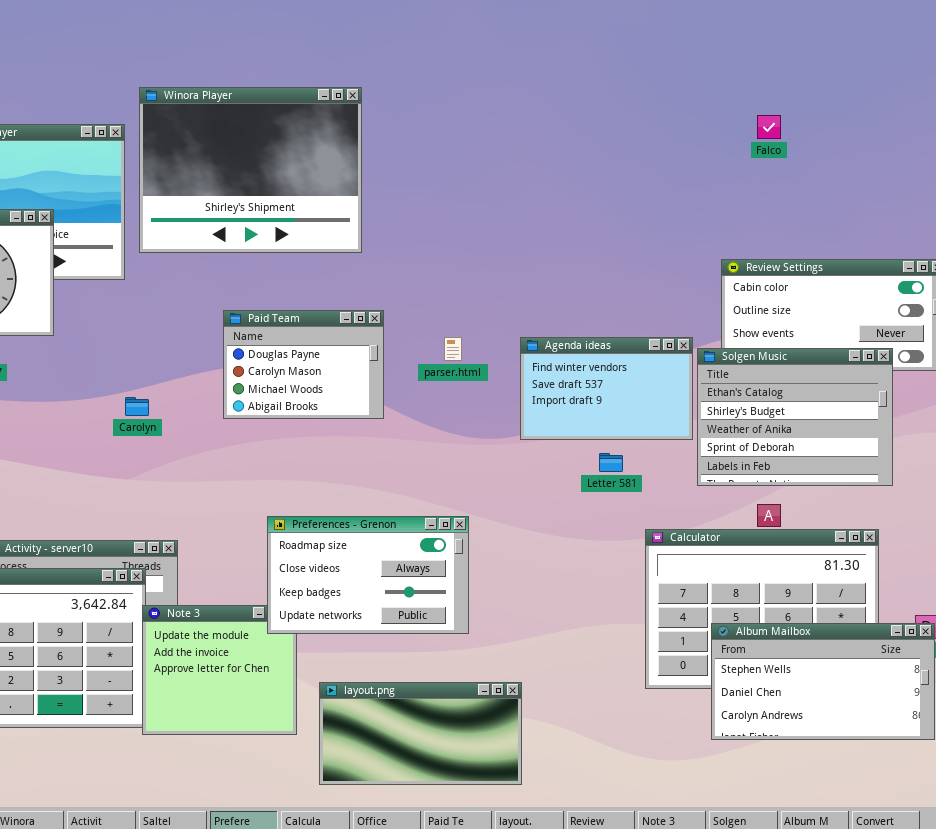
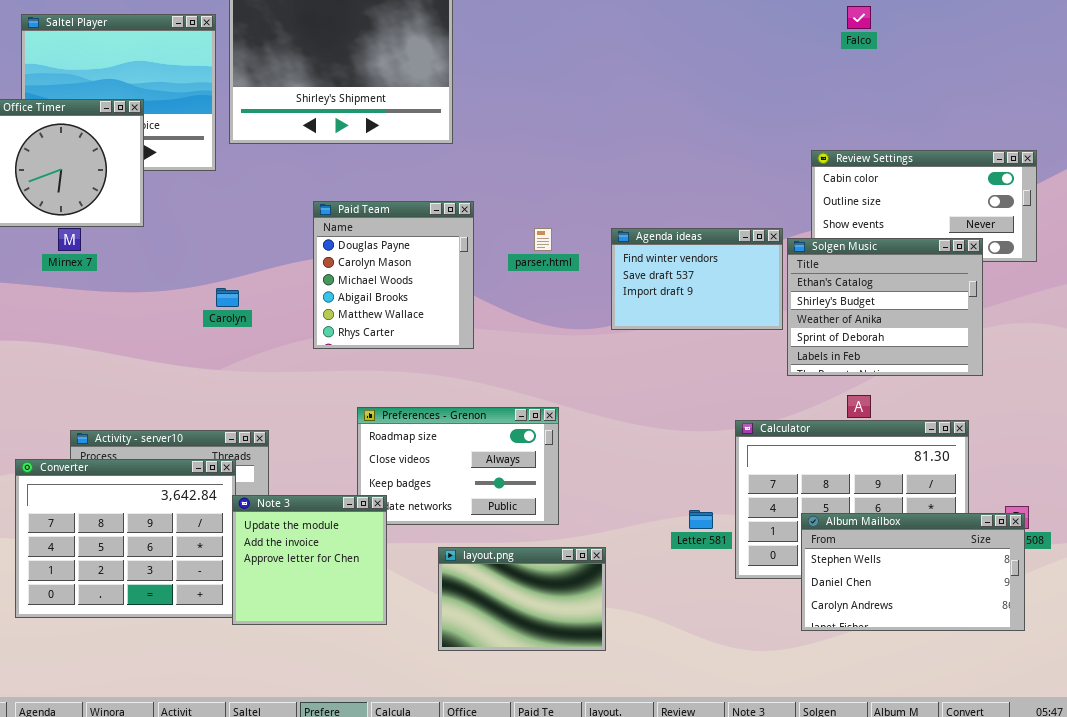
Paid Team: [223,310,384,419] -> [313,201,474,349], resized
Letter 581: [599,453,623,472] -> [689,510,713,529], moved
Note 3: [142,605,297,735] -> [232,495,387,625], raised
layout.png: [319,682,522,785] -> [438,547,606,651], moved, resized

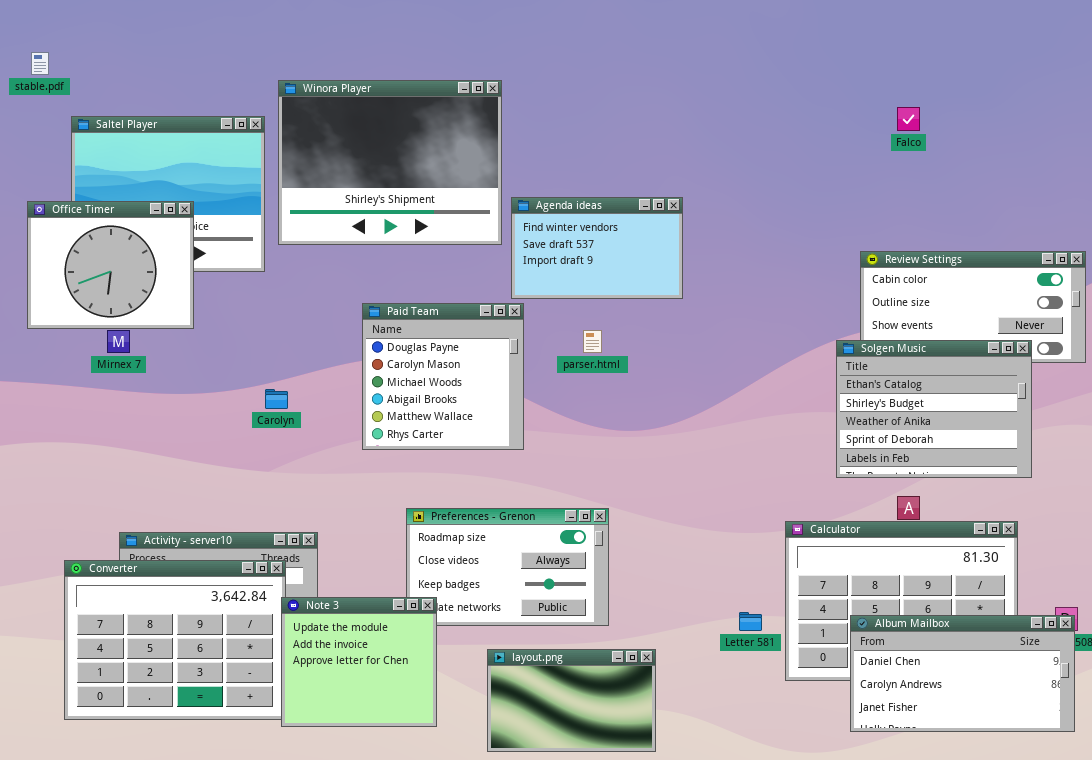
Agenda ideas: [611,228,783,330] -> [511,197,683,299], moved
Album Mailbox: [801,513,1025,631] -> [850,615,1075,732], scrolled down 1 row

